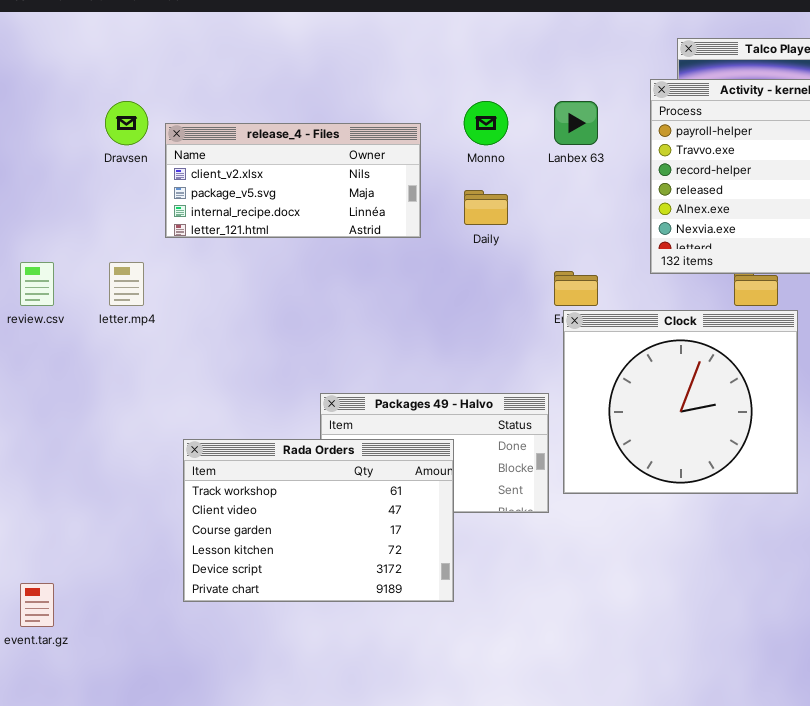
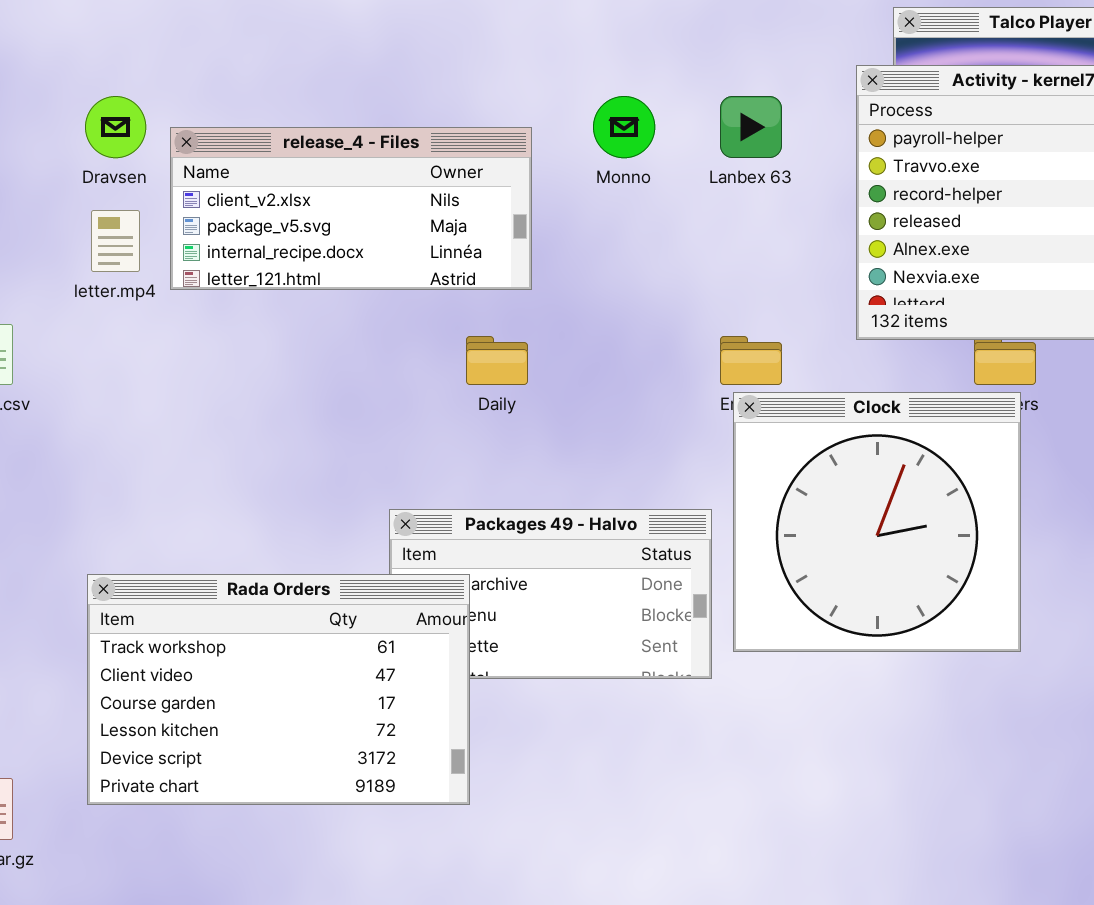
Daily: [464,190,508,225] -> [466,336,528,385], moved
letter.mp4: [109,262,144,306] -> [91,210,140,272], moved
Clock: [563,310,798,494] -> [733,392,1021,652], resized
Rada Orders: [183,439,454,602] -> [87,574,470,805], moved

